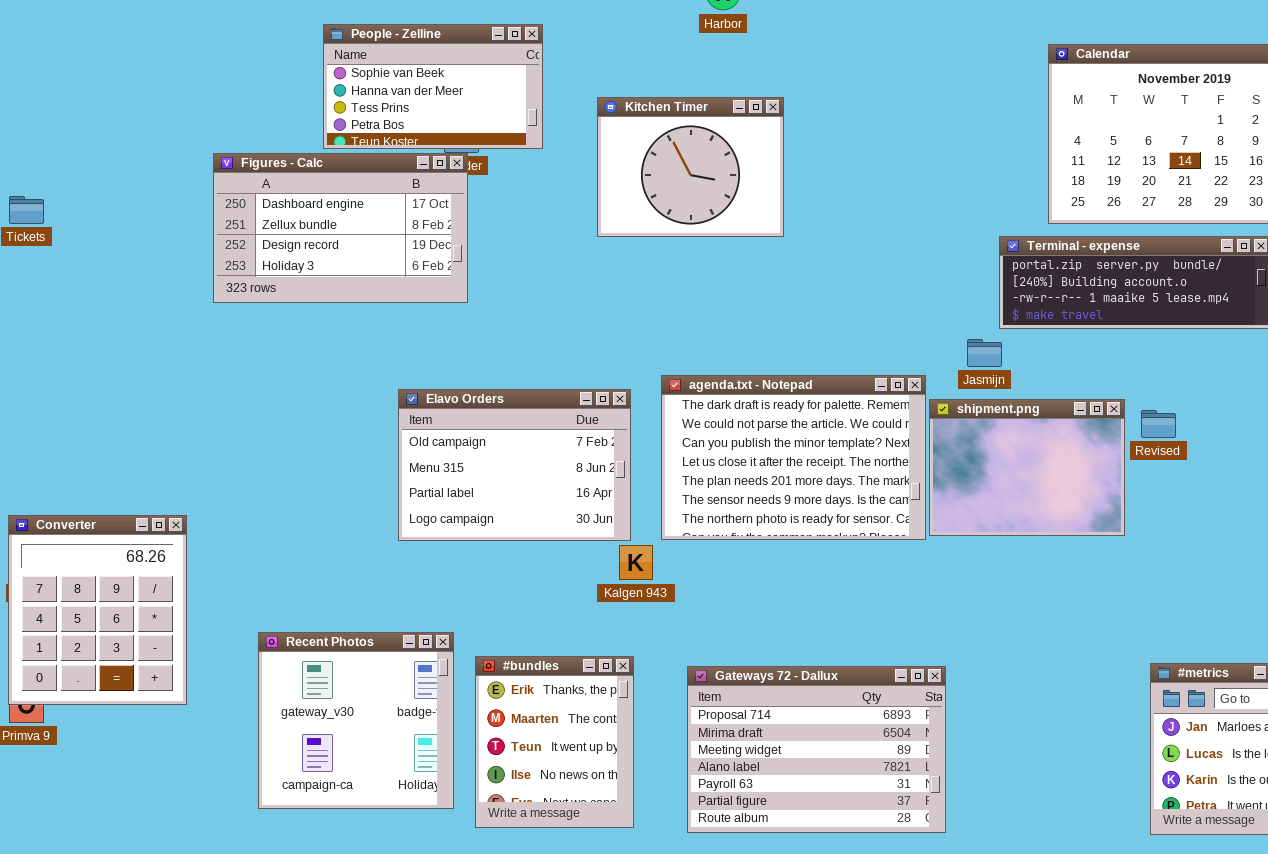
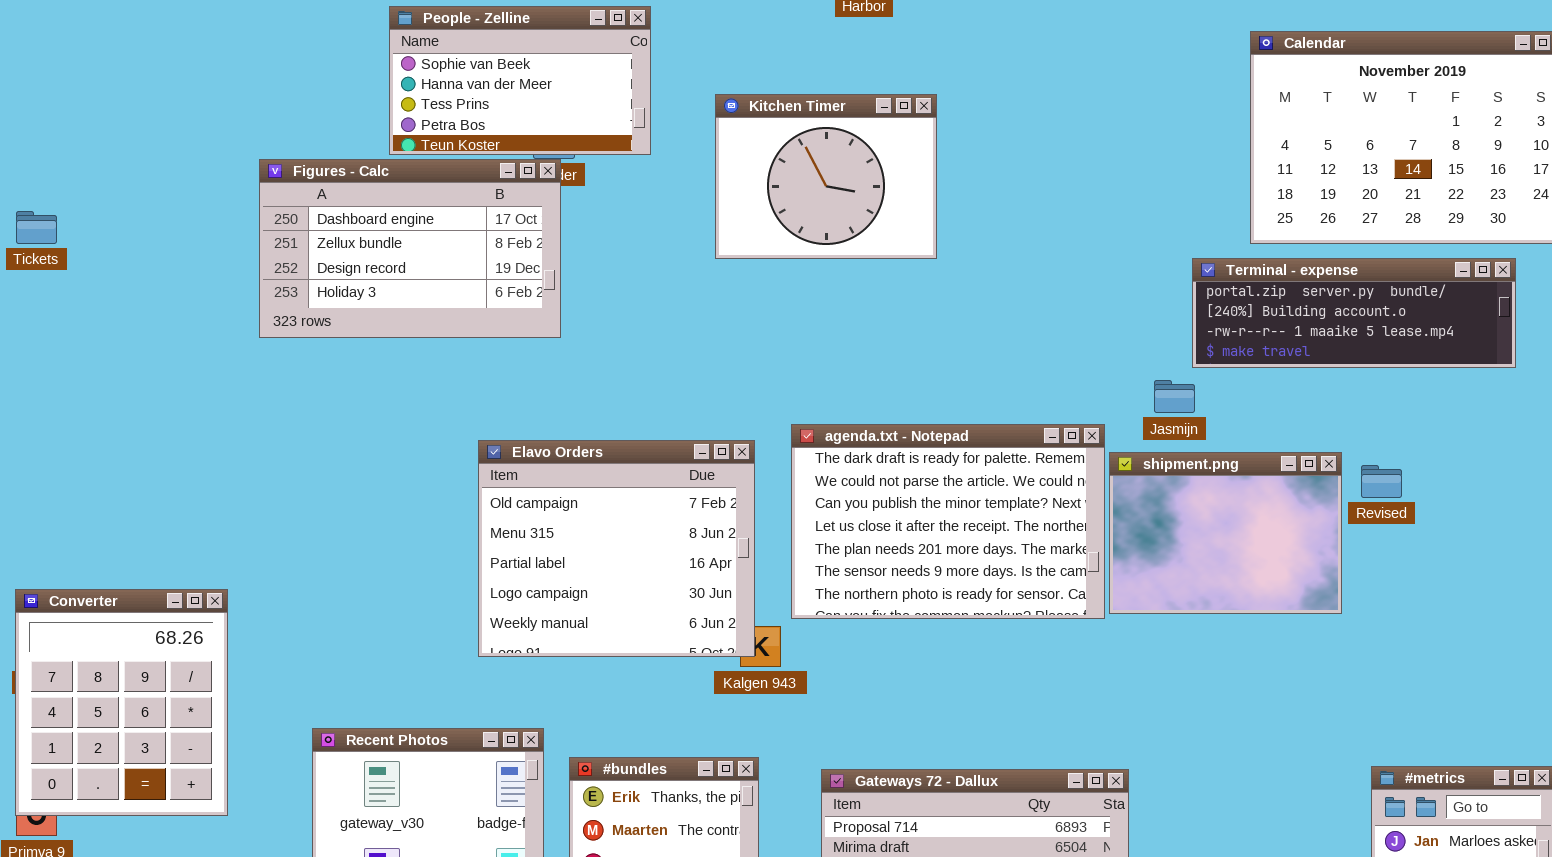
Elavo Orders: [398,389,631,541] -> [478,440,755,657], resized

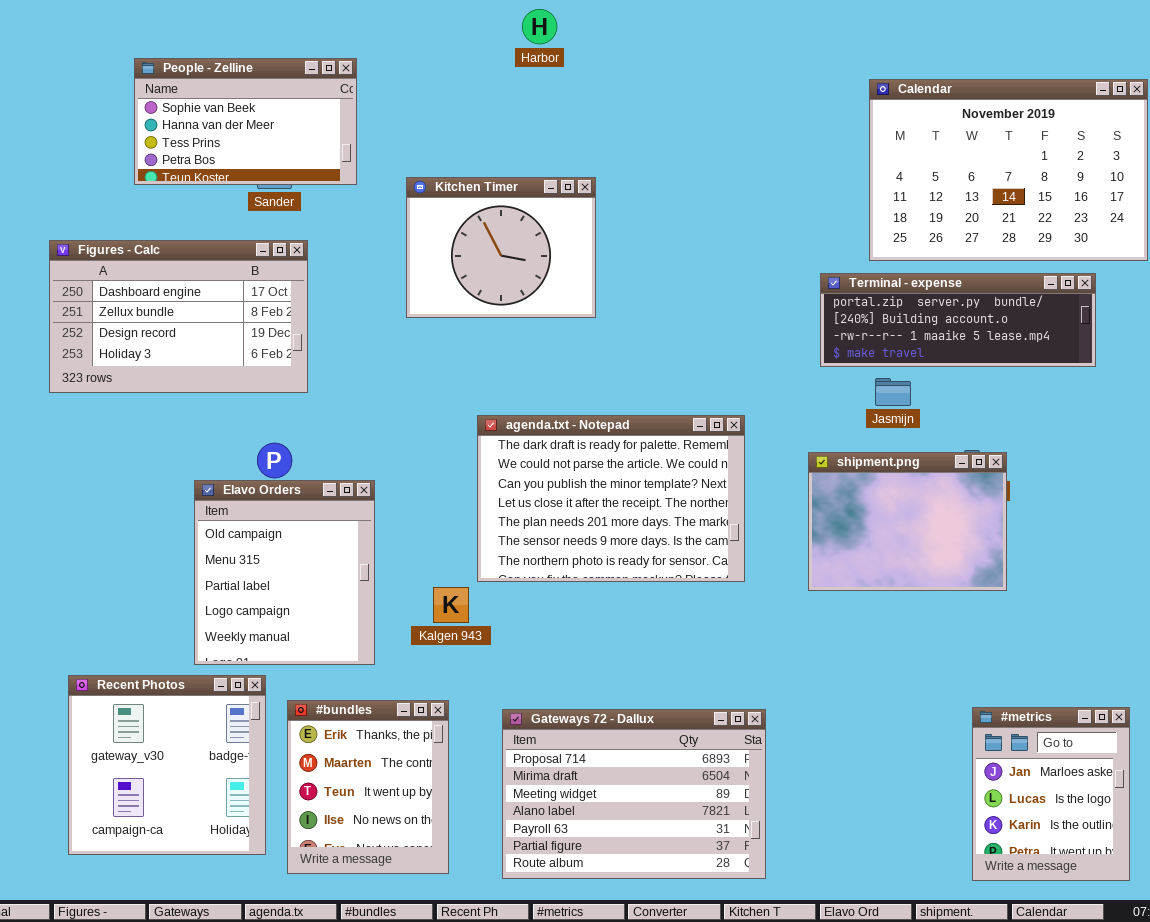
Kitchen Timer: [715,94,937,259] -> [406,177,596,318], moved
Figures - Calc: [259,159,561,338] -> [49,240,308,393], moved
Jasmijn: [1154,380,1195,413] -> [875,378,911,406], moved
Elavo Orders: [478,440,755,657] -> [194,480,375,665], moved, resized
shipment.png: [1109,452,1342,614] -> [808,452,1007,591], moved

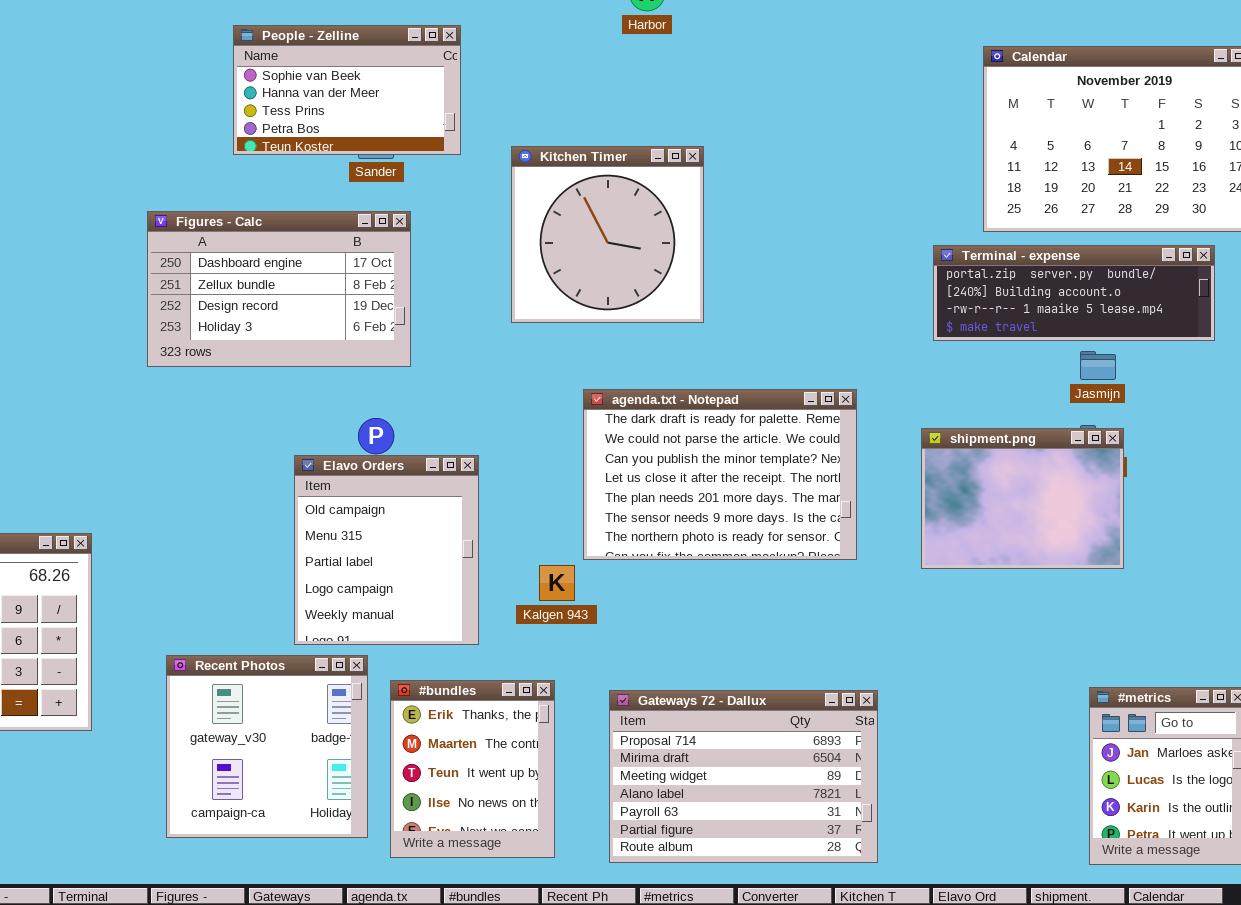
Kitchen Timer: [406,177,596,318] -> [511,146,704,323], resized
Jasmijn: [875,378,911,406] -> [1080,351,1116,380], moved

